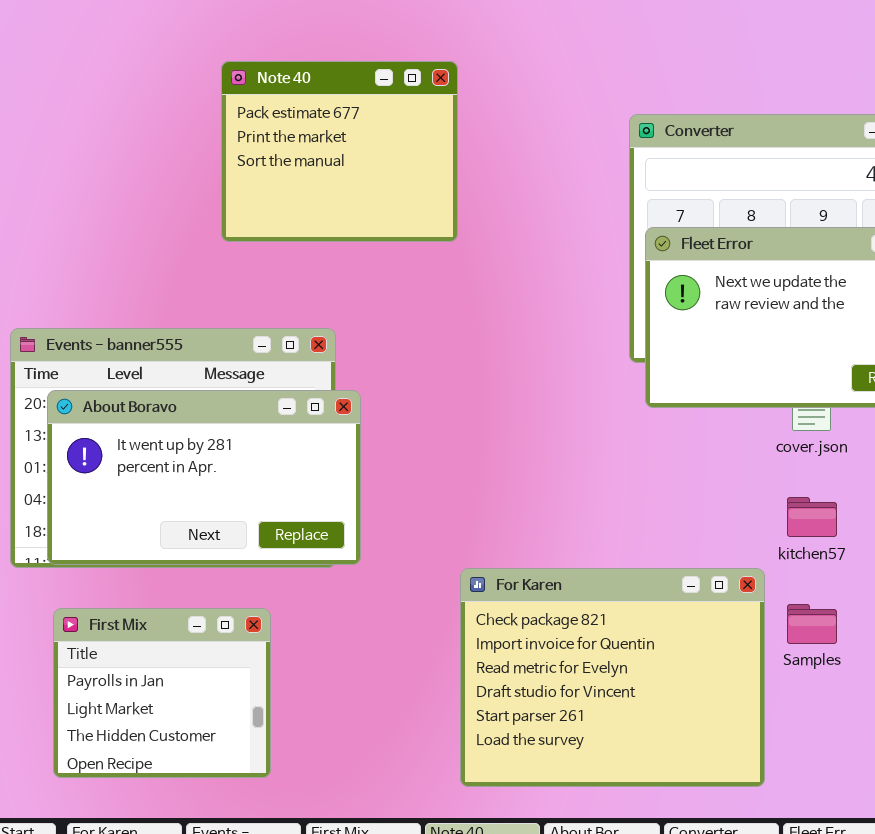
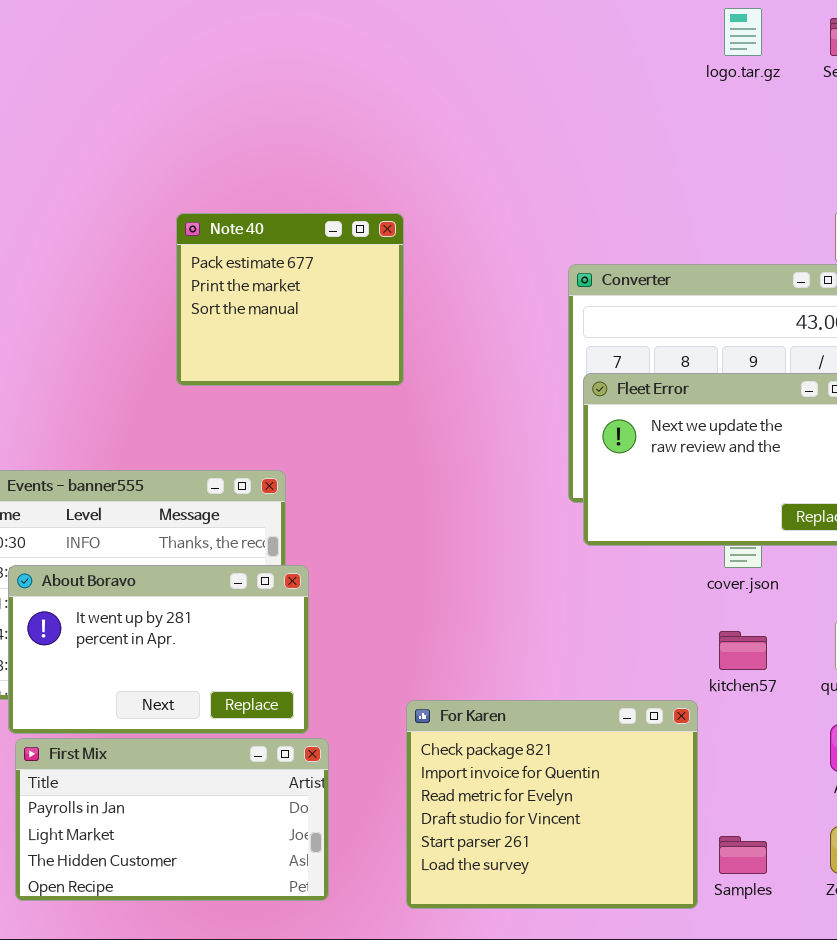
About Boravo: [47,390,361,565] -> [8,565,309,734], moved
Samples: [787,604,837,644] -> [719,836,767,874], moved
First Mix: [53,608,271,778] -> [15,738,329,901], resized

